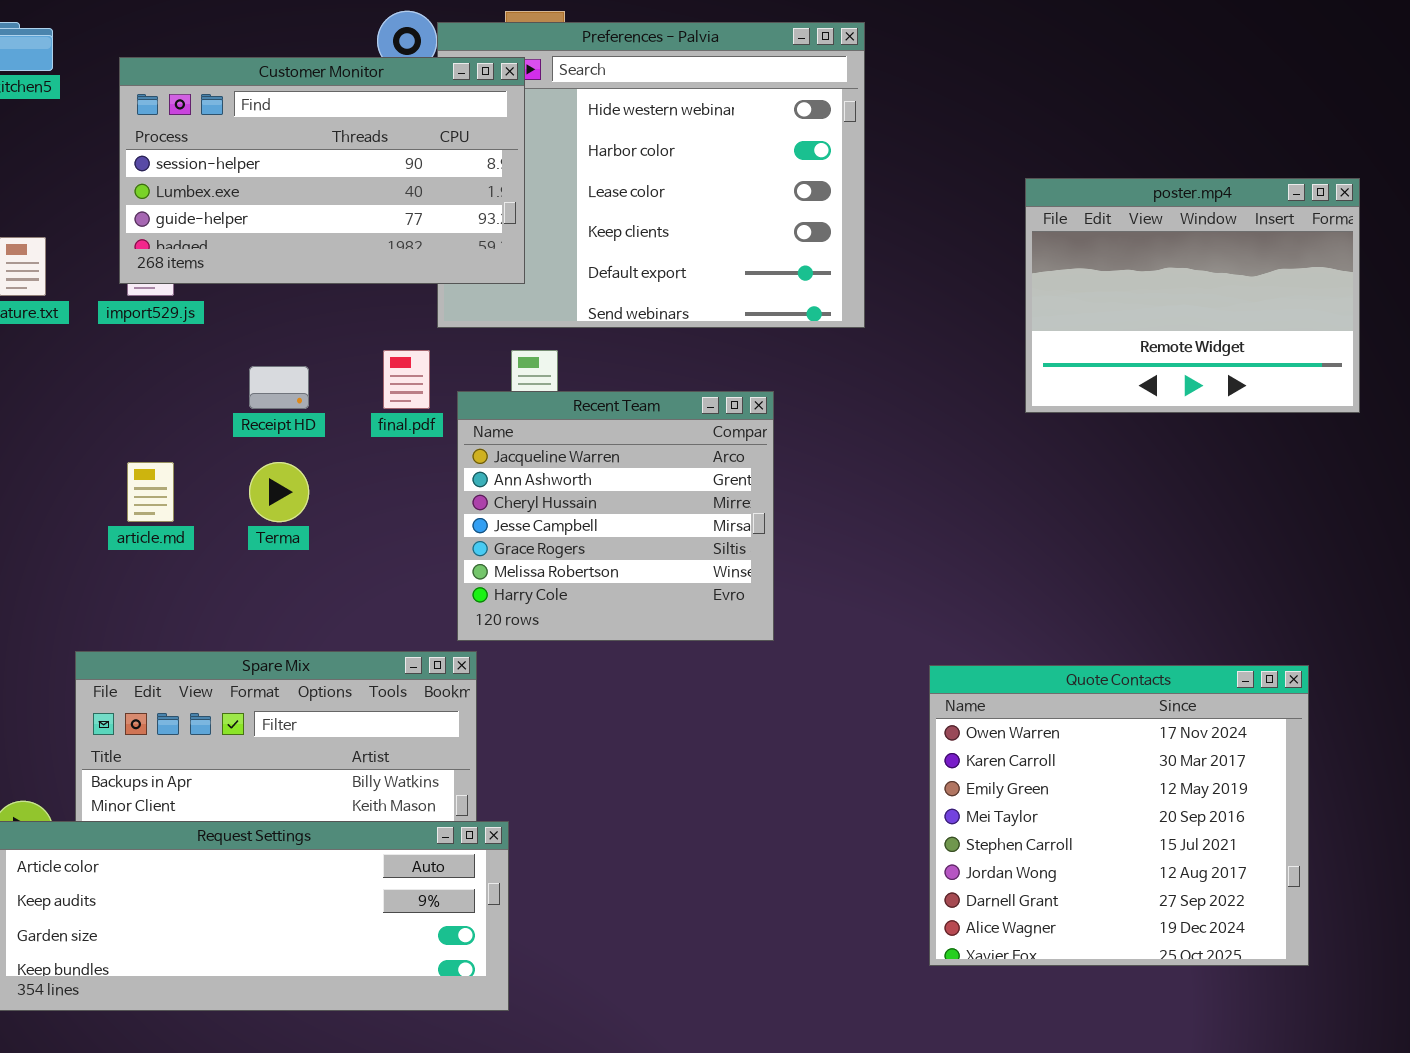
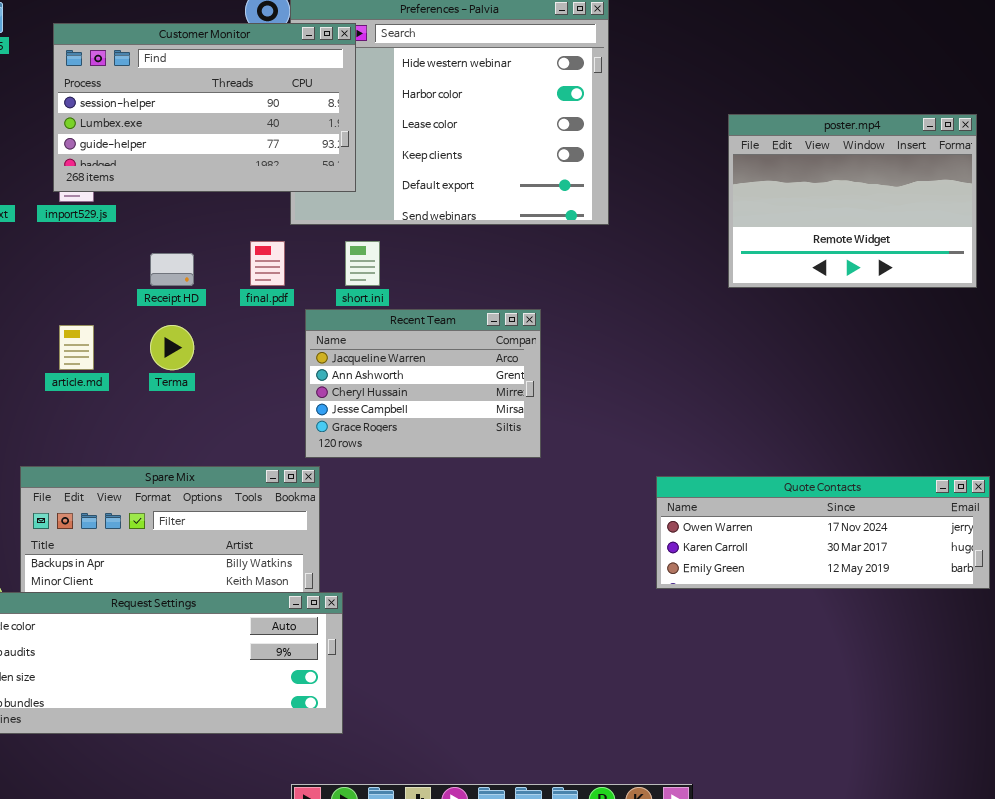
Recent Team: [457,391,774,641] -> [305,309,541,458], resized
Quote Contacts: [929,665,1309,966] -> [656,476,990,589], resized

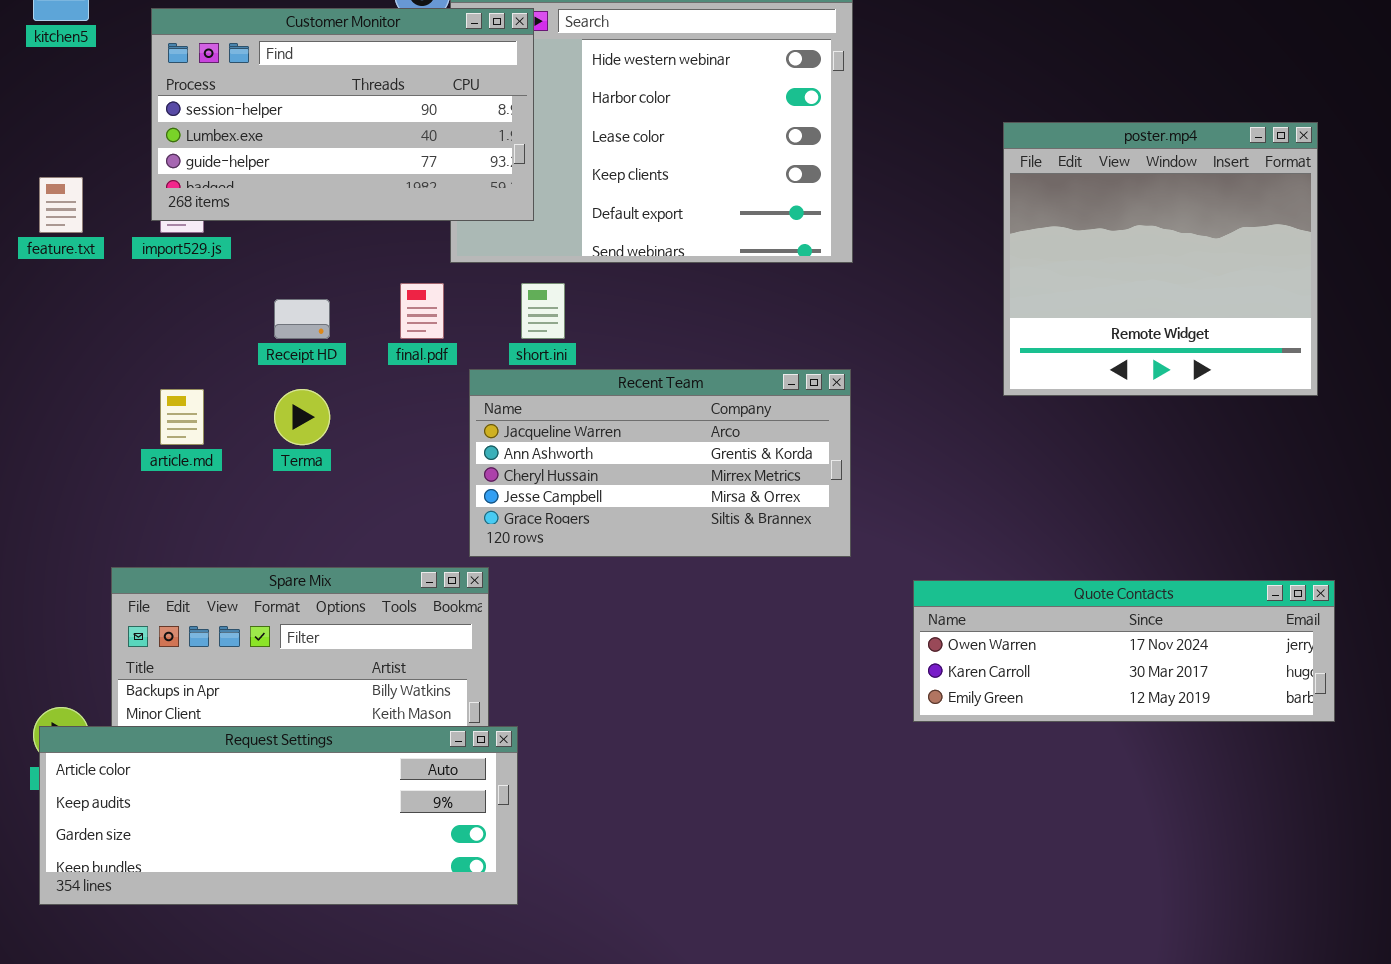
poster.mp4: [728,114,977,288] -> [1003,122,1318,396], resized
Recent Team: [305,309,541,458] -> [469,369,851,557], resized

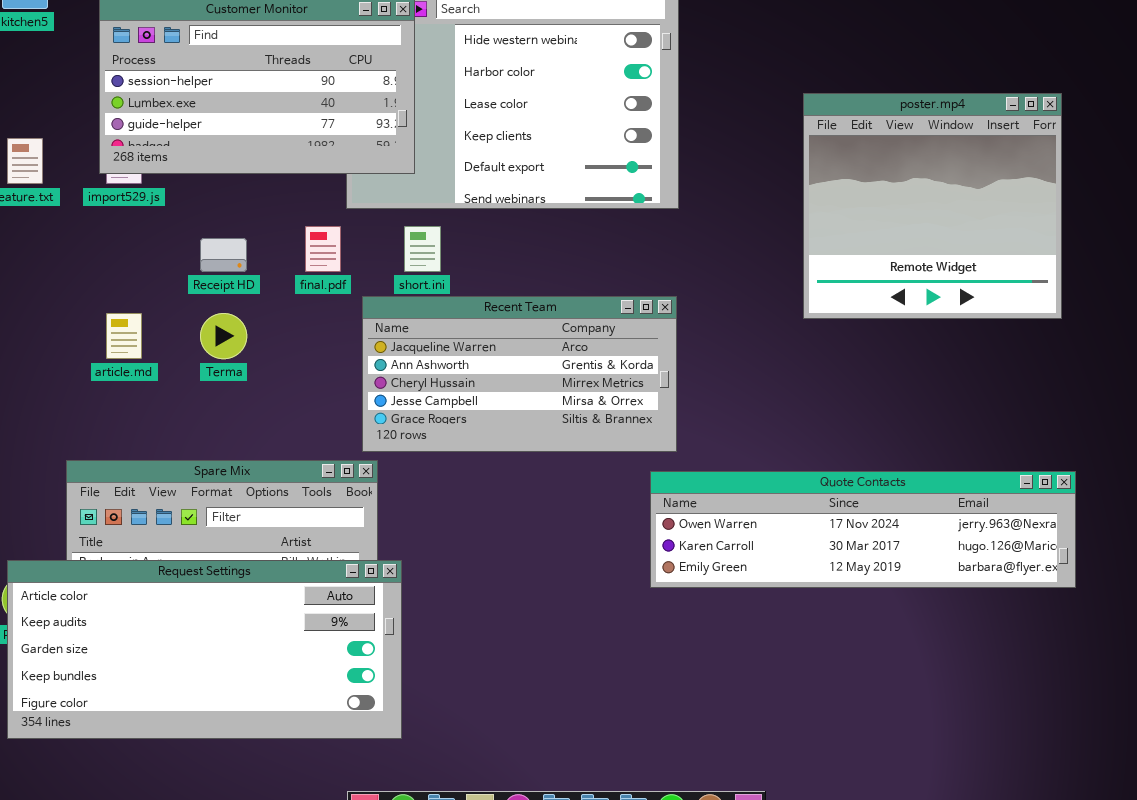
Quote Contacts: [913,580,1335,722] -> [650,471,1076,588], resized
Request Settings: [39,726,518,905] -> [7,560,402,739], resized

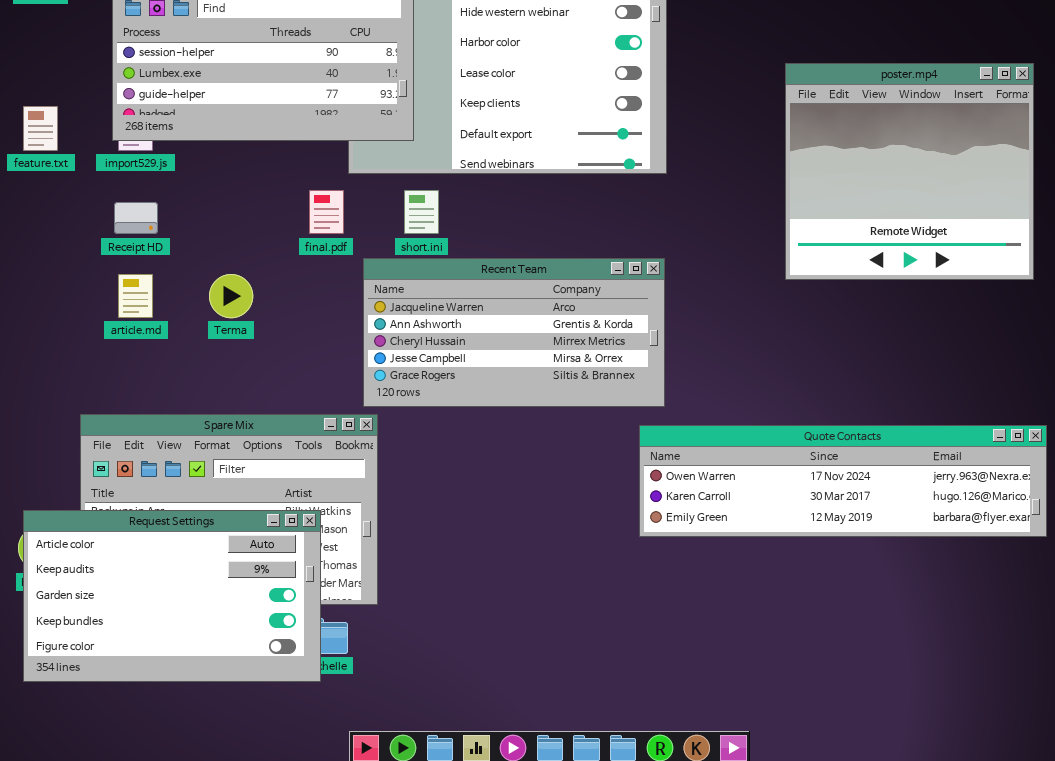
Receipt HD: [200,238,247,272] -> [114,202,158,234], moved
Request Settings: [7,560,402,739] -> [23,510,321,682], resized

